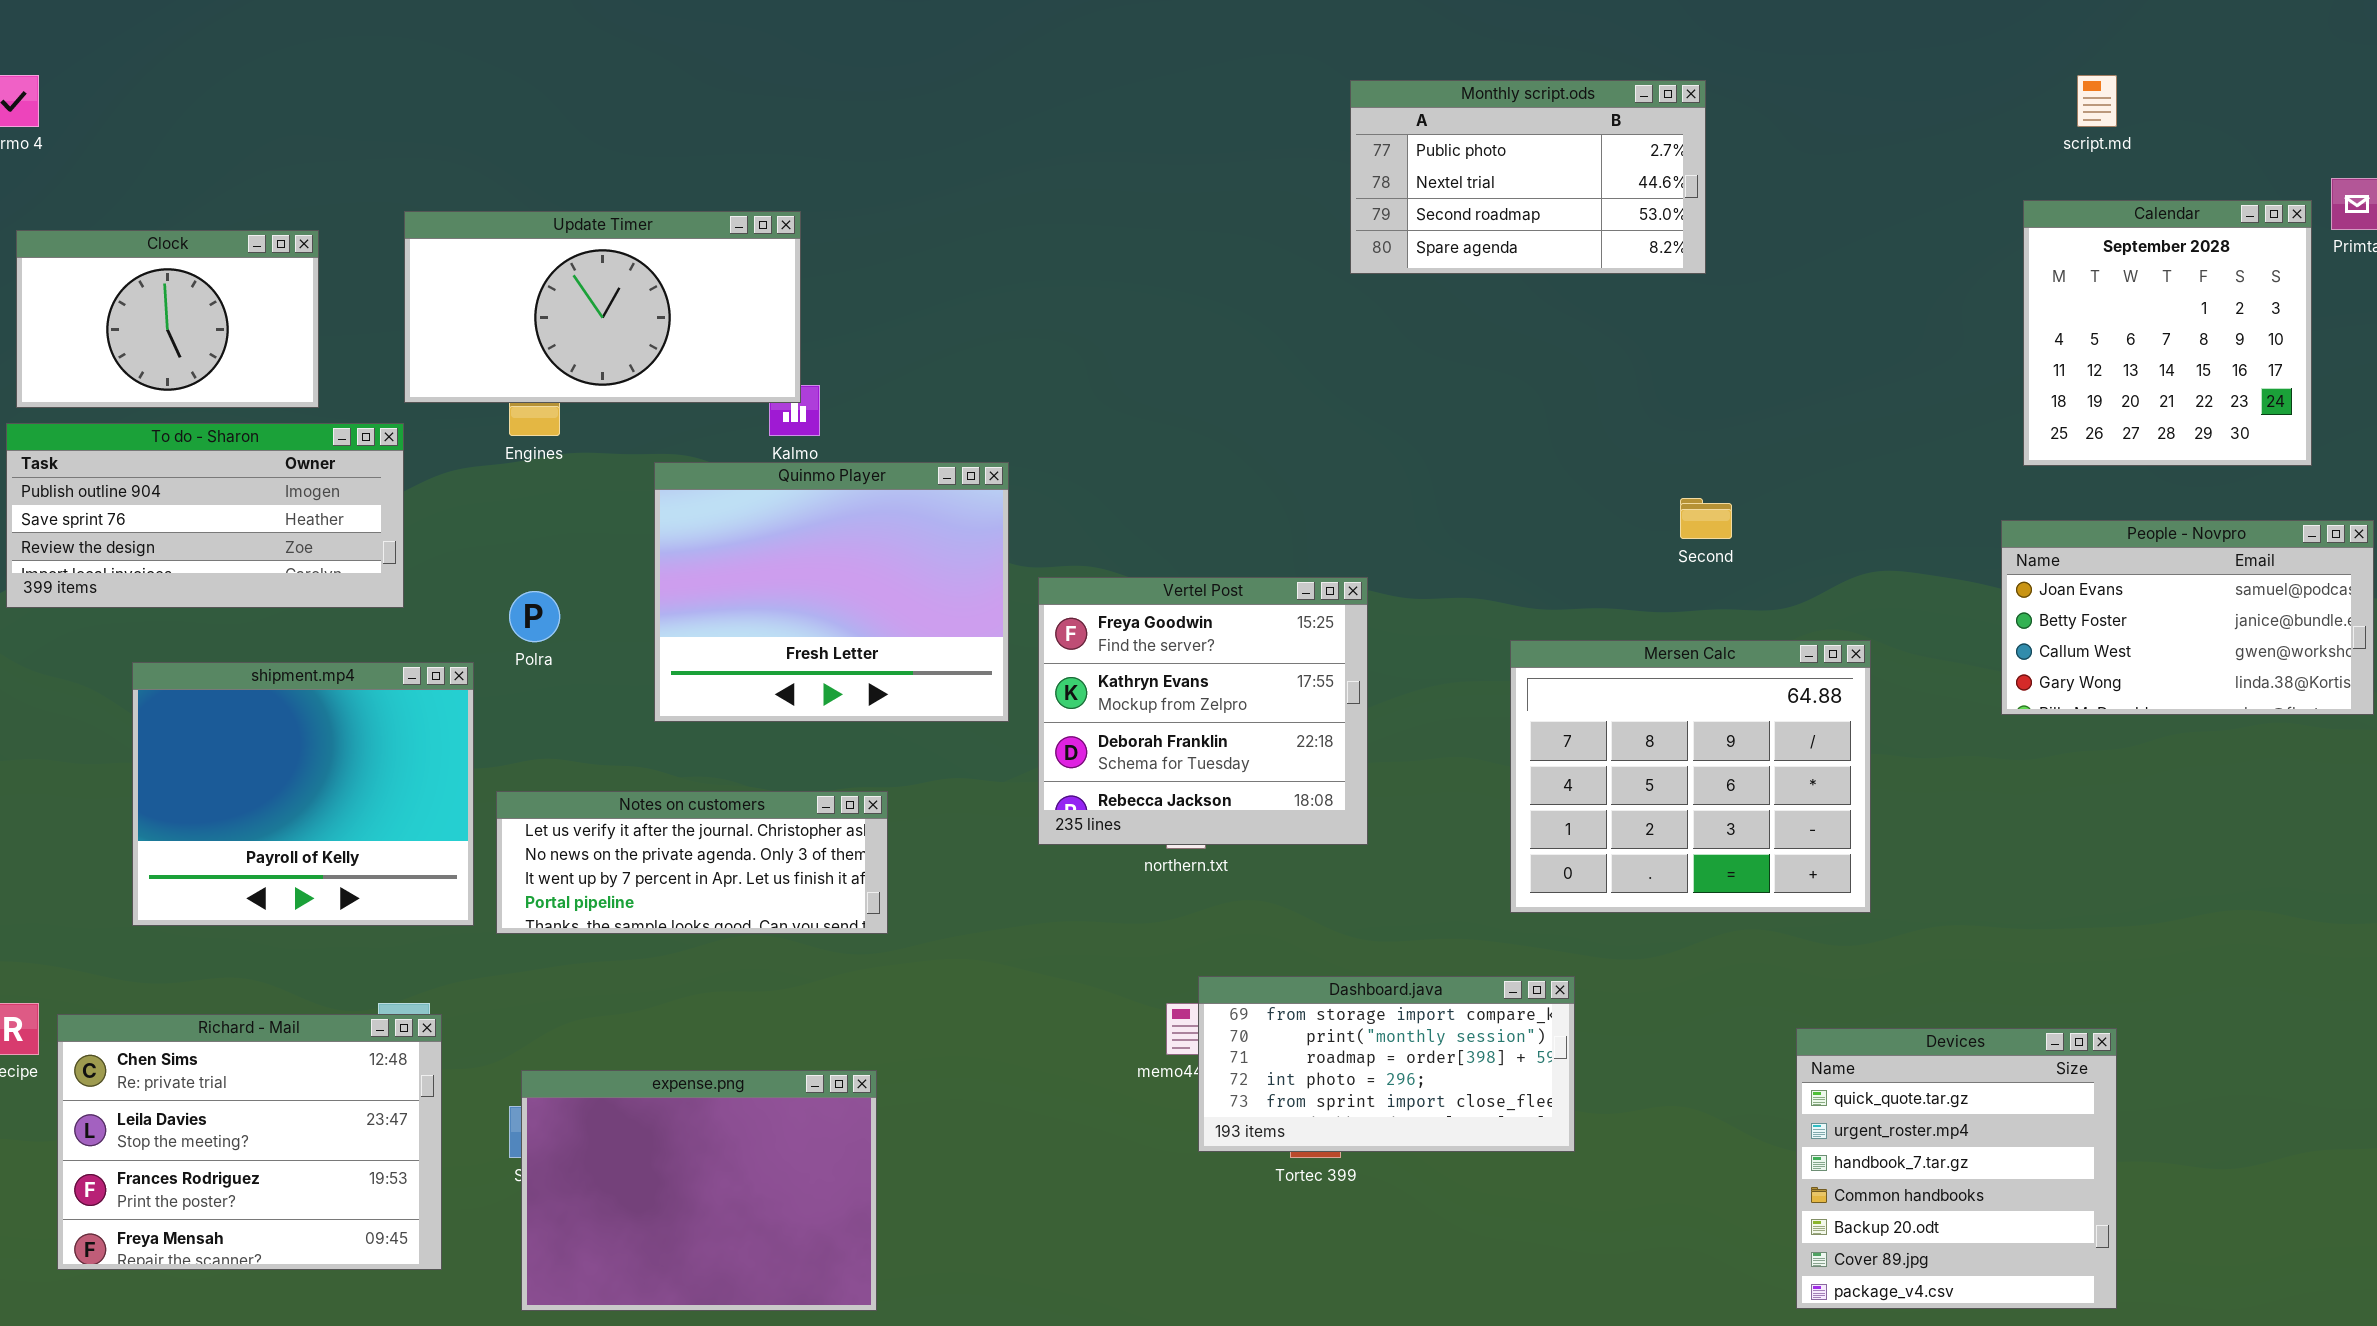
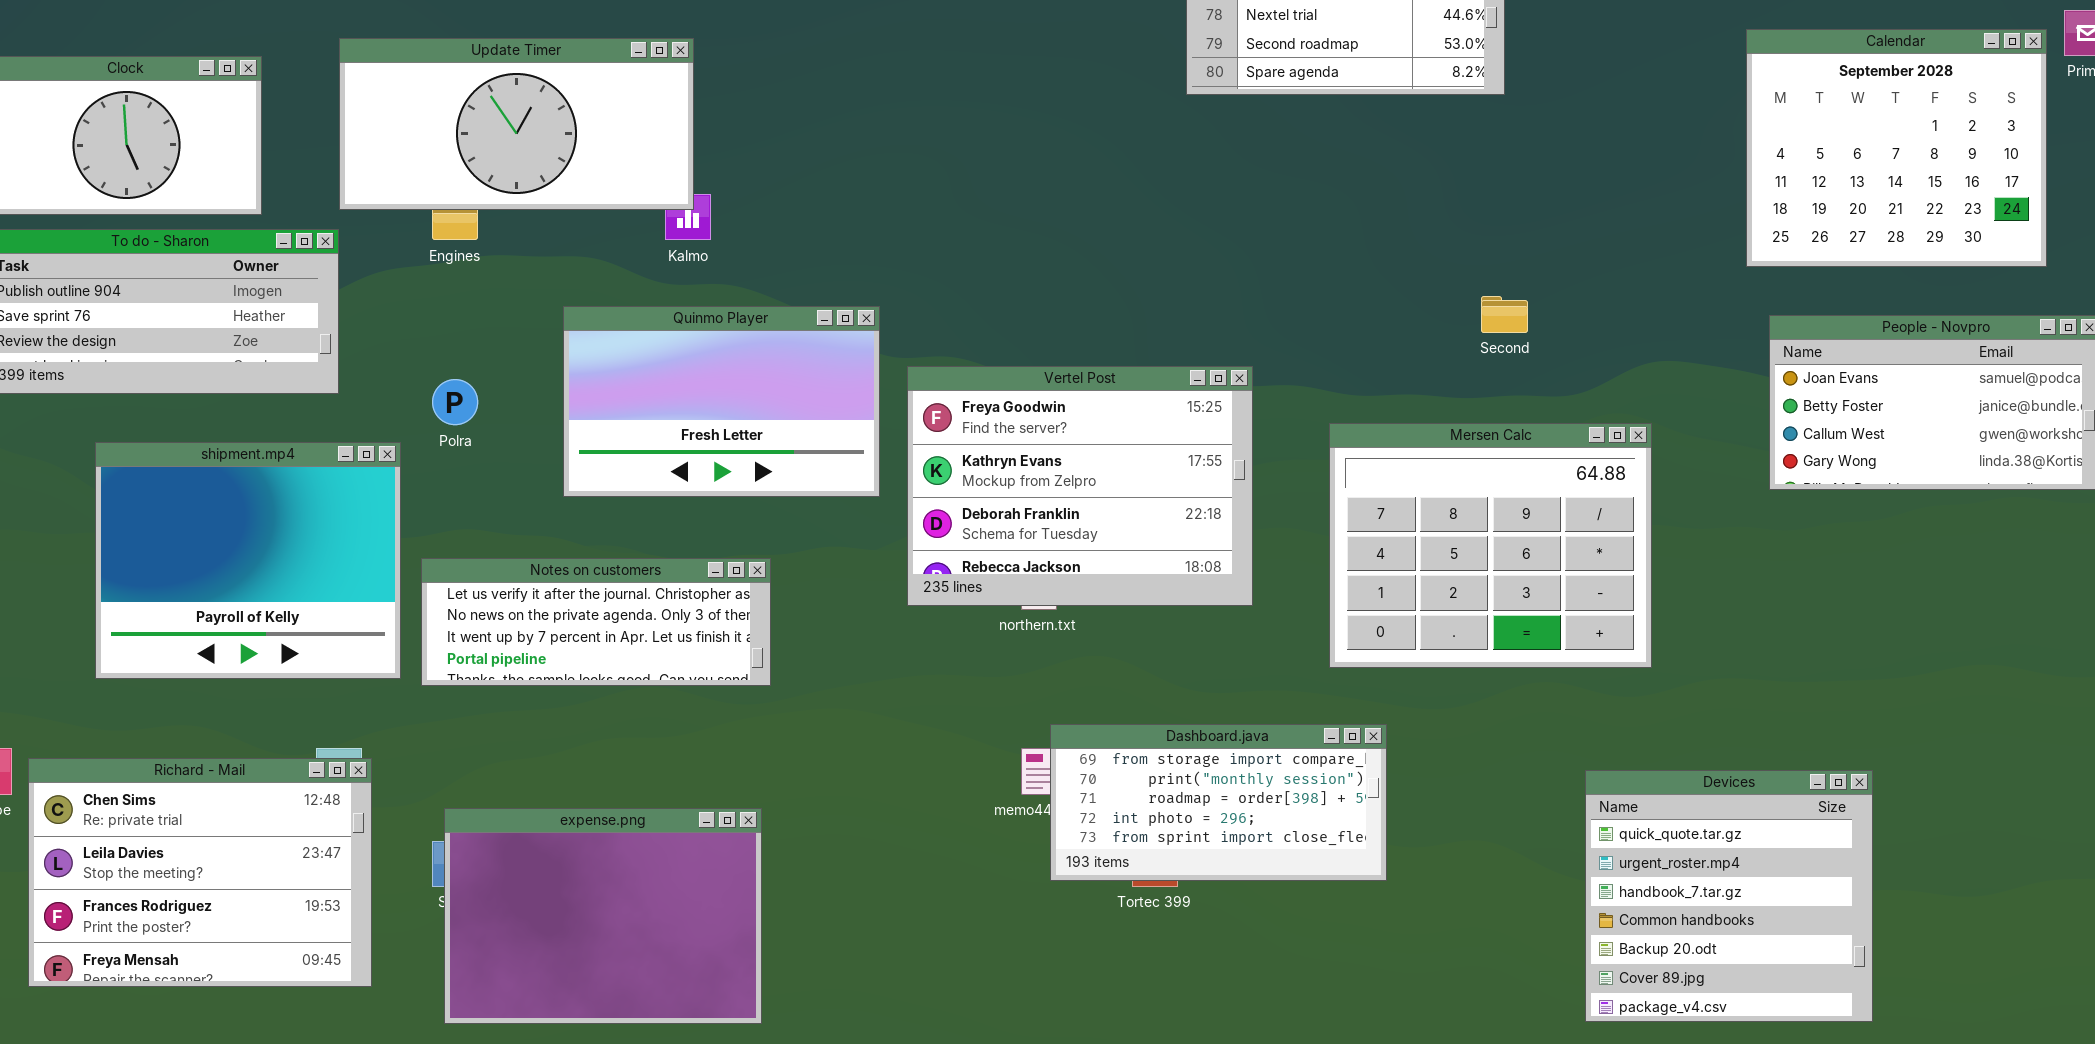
Calendar: [2023,200,2312,466] -> [1746,29,2047,267], resized
Quinmo Player: [654,462,1009,722] -> [563,306,880,497], resized
Vertel Post: [1038,577,1368,845] -> [907,366,1253,606], resized

